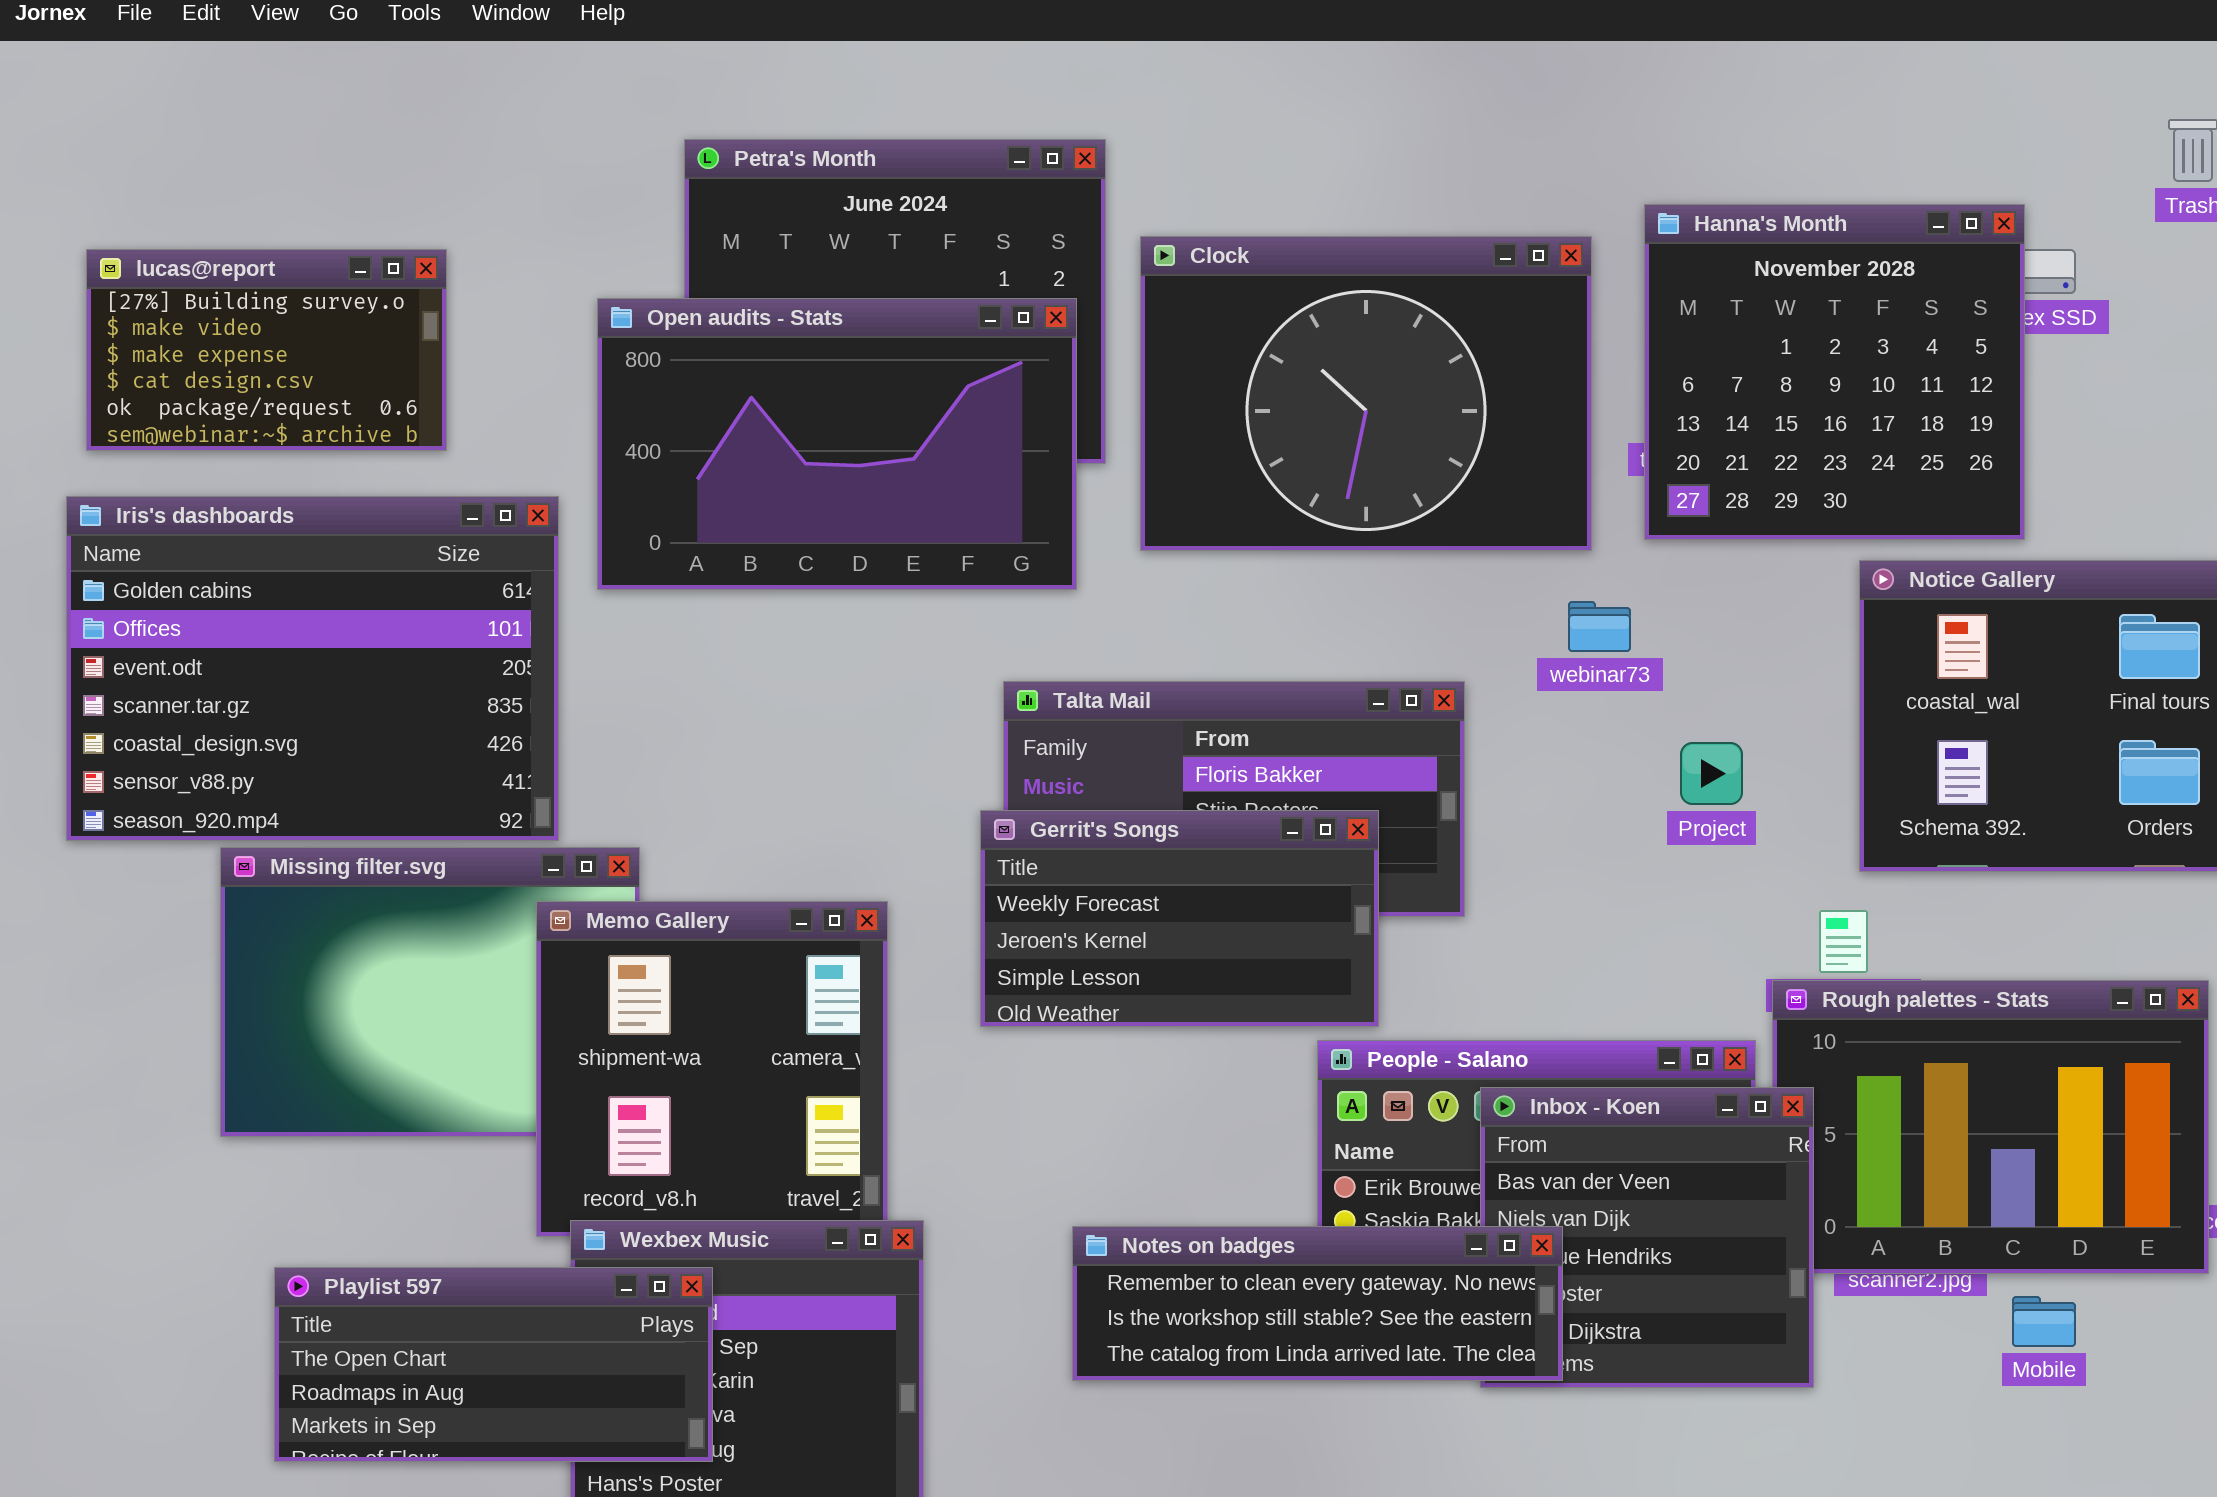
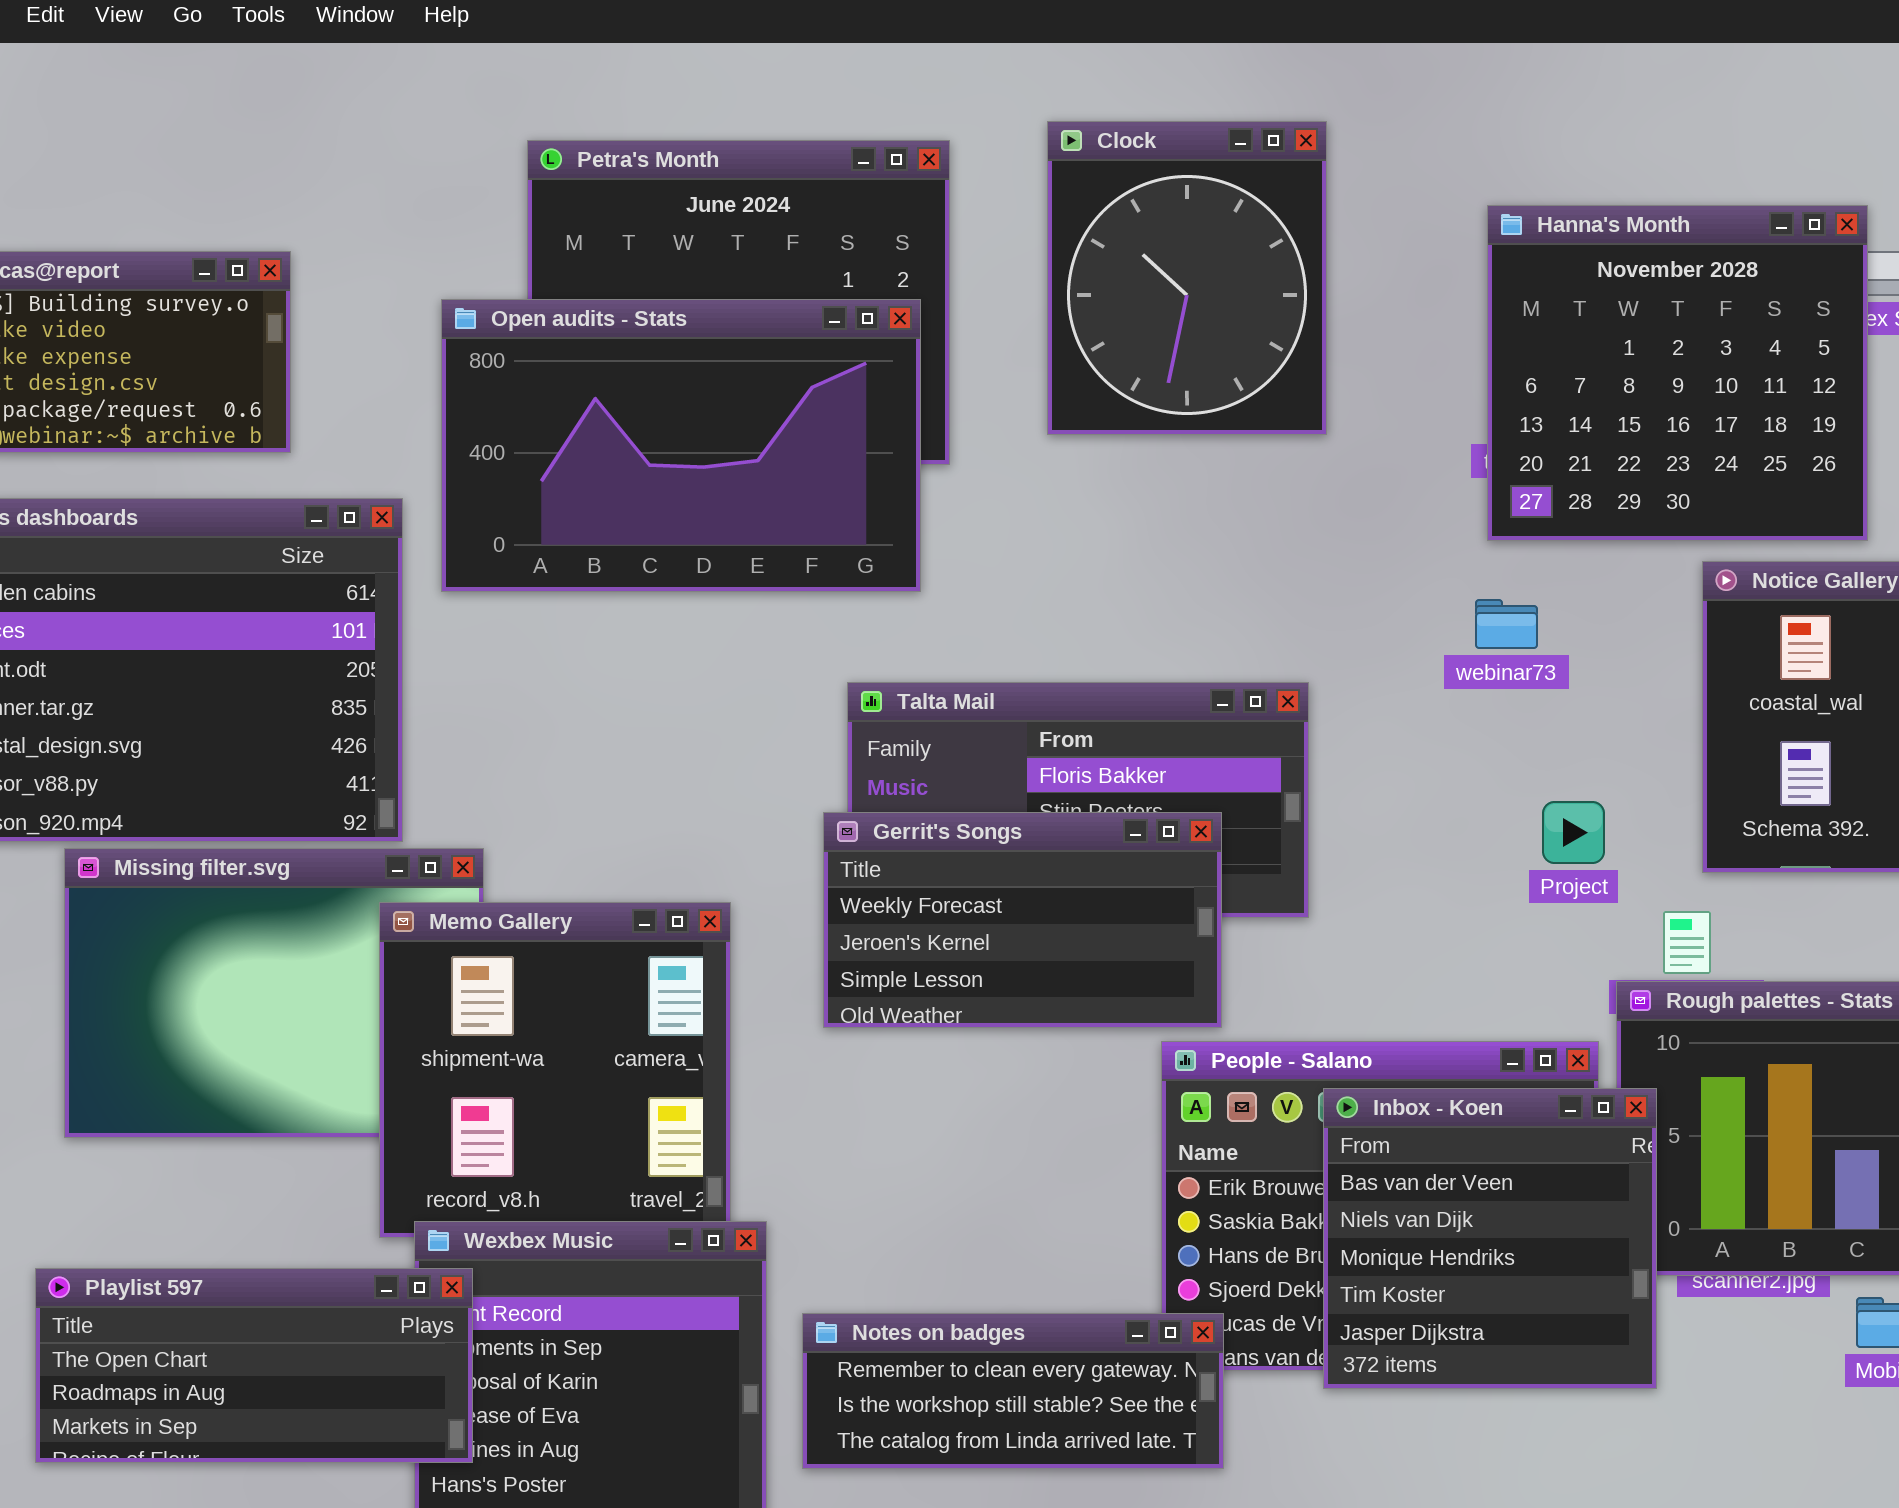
Clock: [1140,236,1592,551] -> [1047,121,1327,435], moved, resized
webinar73: [1568,601,1631,652] -> [1475,599,1538,649], moved
Project: [1680,742,1743,805] -> [1542,801,1605,864], moved
Notes on badges: [1072,1226,1563,1381] -> [802,1313,1224,1469], moved, resized
Playlist 597: [274,1267,713,1462] -> [35,1268,473,1463], moved

